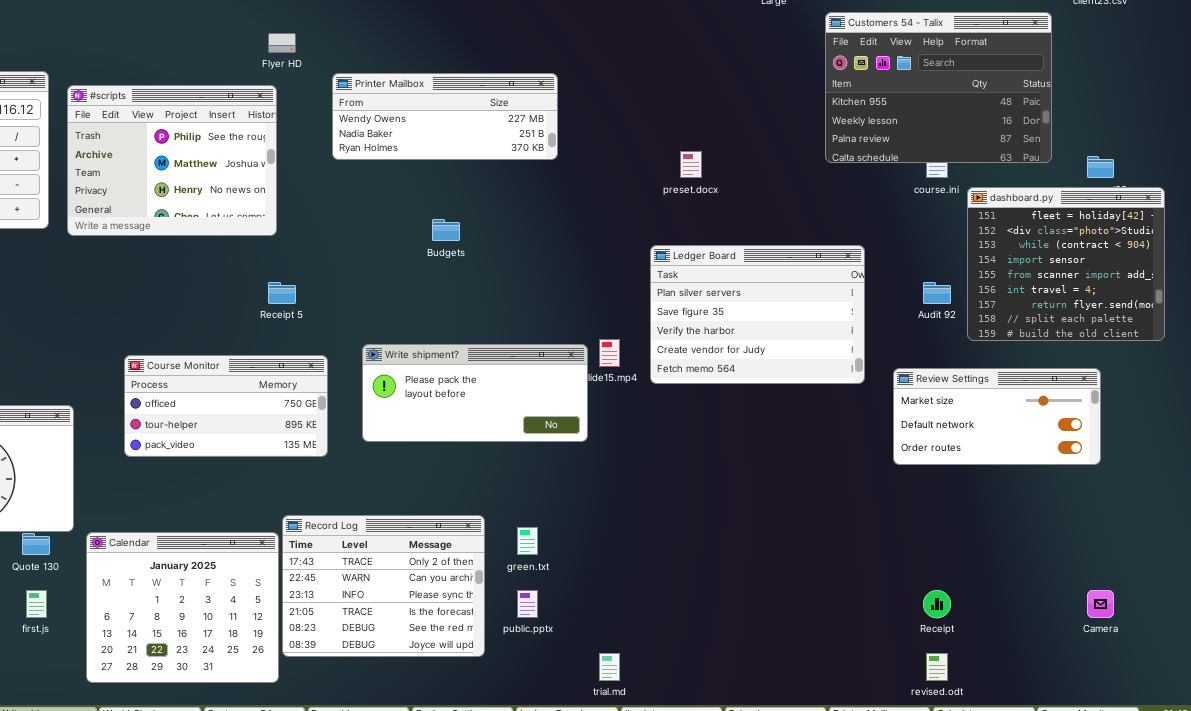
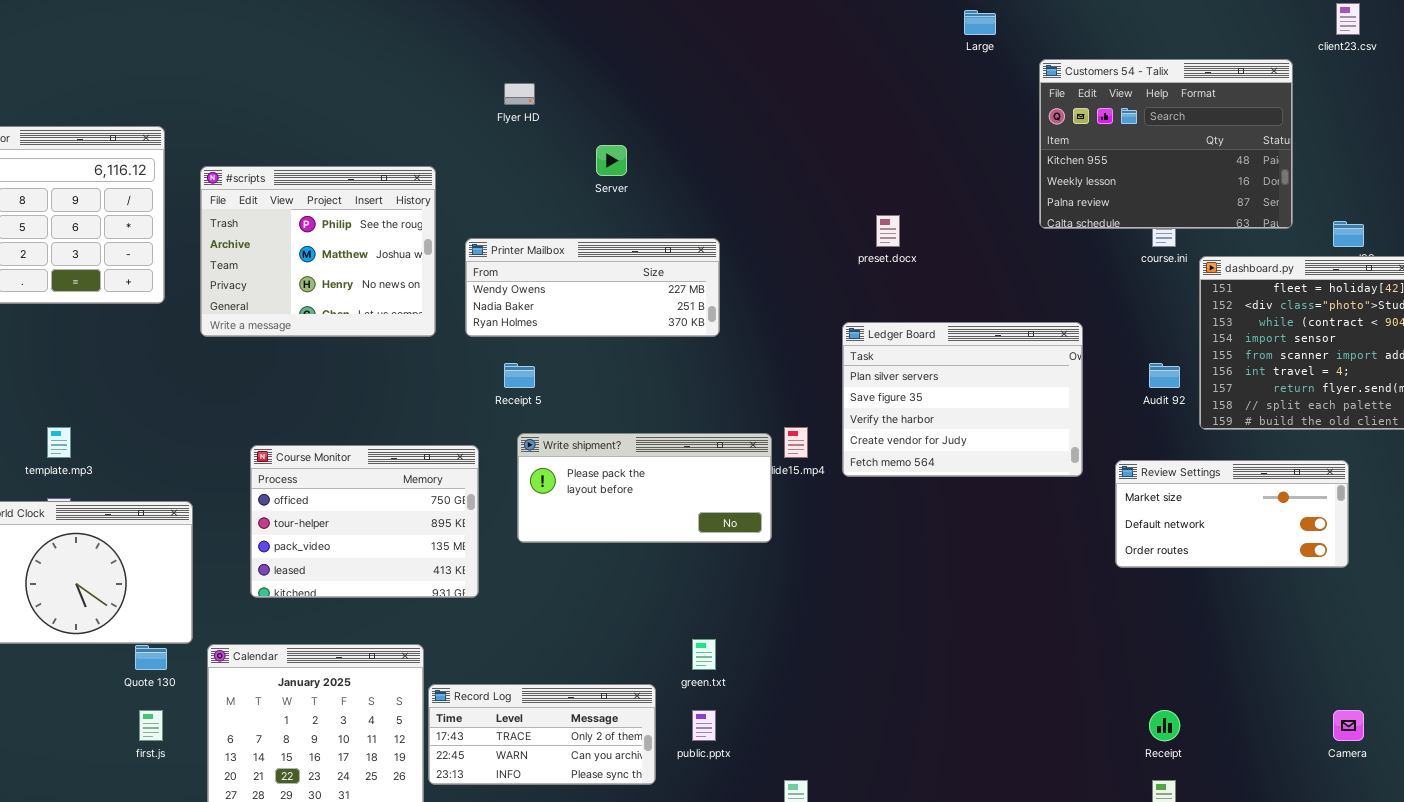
Flyer HD: [268,33,296,53] -> [504,83,535,105], moved
Printer Mailbox: [332,73,558,160] -> [465,238,720,337], moved
#scripts: [67,85,277,236] -> [200,166,436,337], moved
Receipt 5: [268,282,296,304] -> [504,363,535,388], moved
Course Monitor: [124,355,328,457] -> [250,445,479,598], resized
Record Log: [282,515,485,657] -> [428,684,656,785], resized

